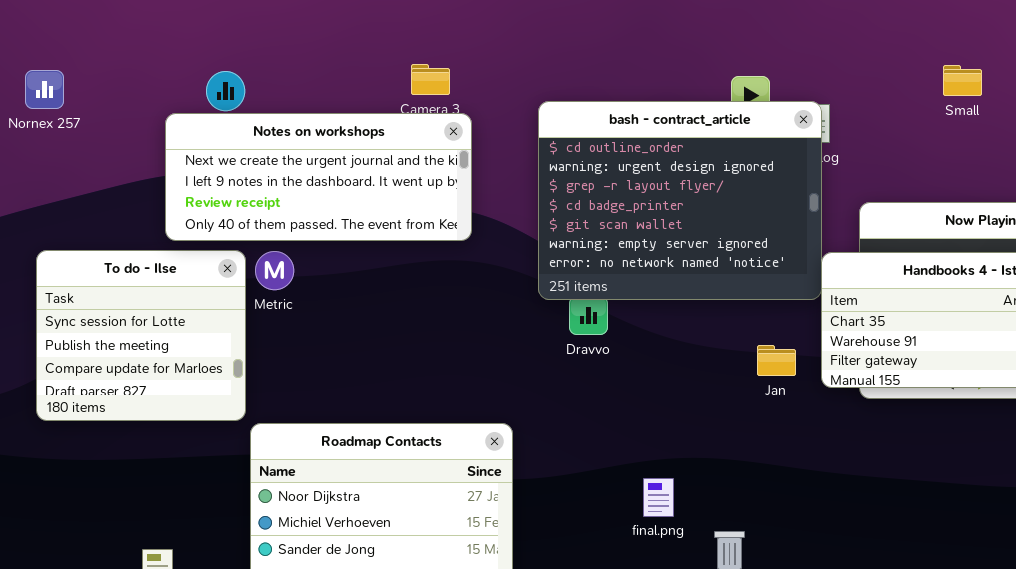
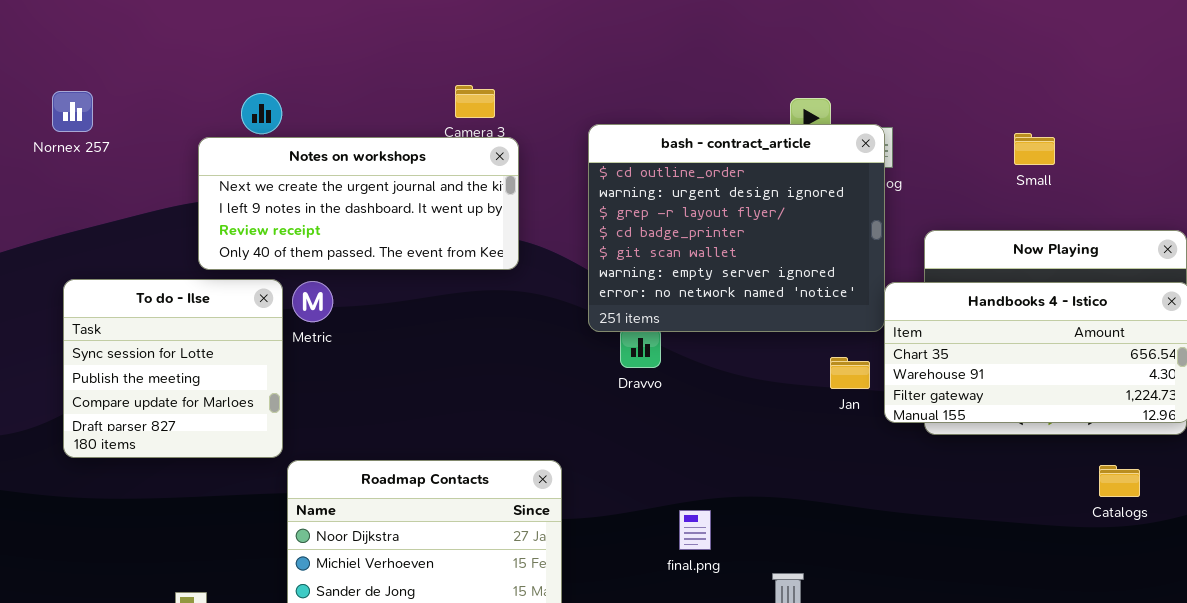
Small: [943,65,982,96] -> [1014,133,1055,165], moved
Jan: [757,345,796,376] -> [830,357,870,389], moved
final.png: [643,478,674,517] -> [679,510,711,550], moved

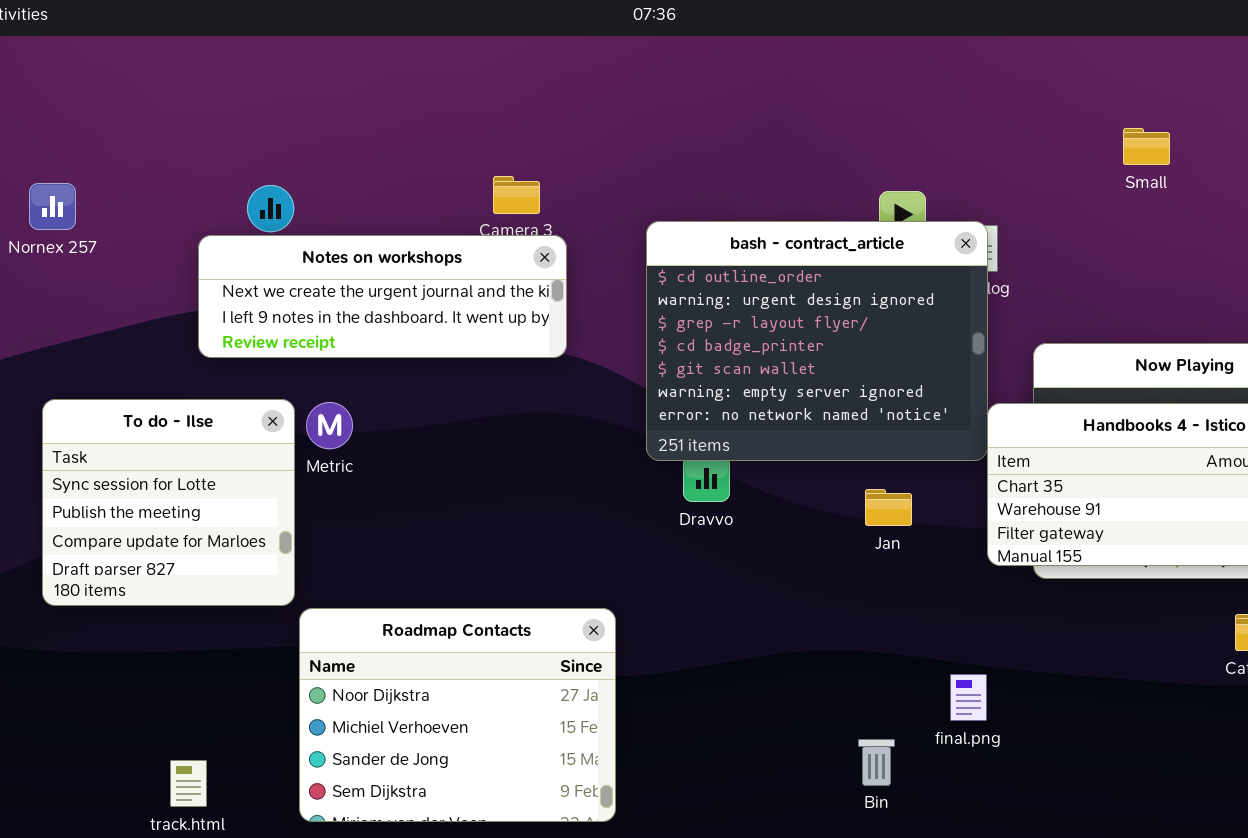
Small: [1014,133,1055,165] -> [1123,128,1170,165], moved
Notes on workshops: [198,137,519,270] -> [198,235,567,358], resized
Jan: [830,357,870,389] -> [865,489,912,526], moved
final.png: [679,510,711,550] -> [950,674,987,721], moved

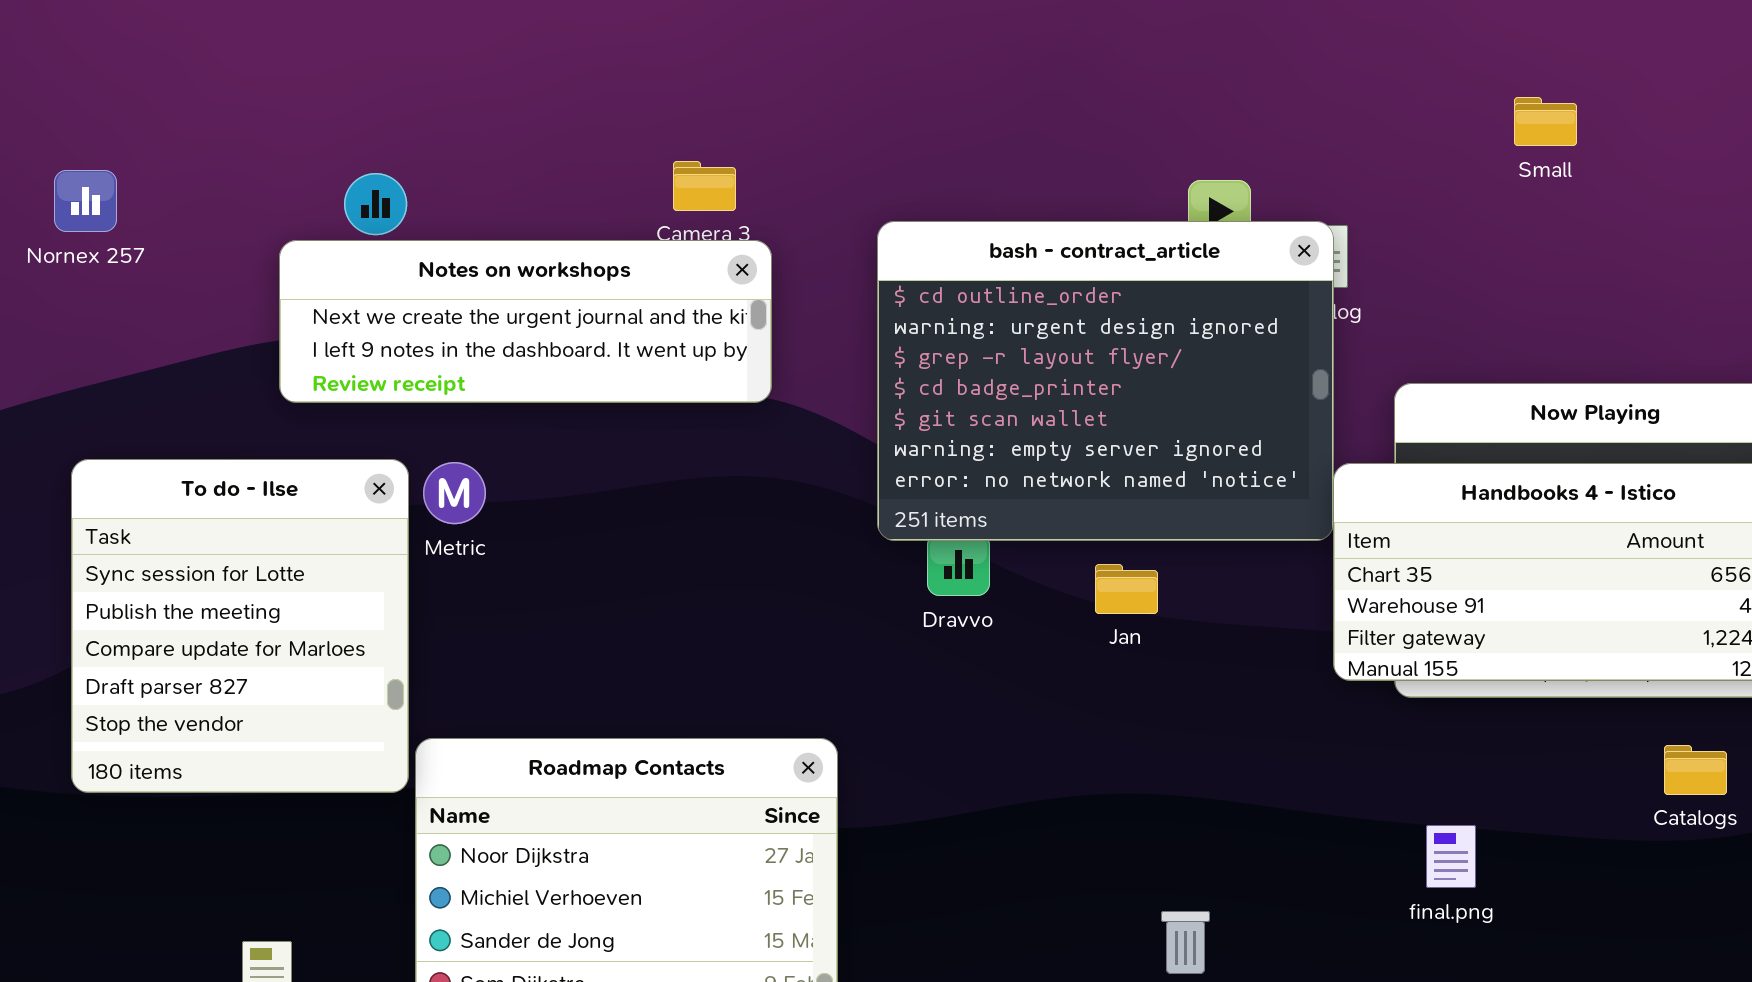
To do - Ilse: [42,399,295,606] -> [71,459,409,793], resized
Jan: [865,489,912,526] -> [1095,564,1158,614], moved
final.png: [950,674,987,721] -> [1426,825,1476,888], moved

